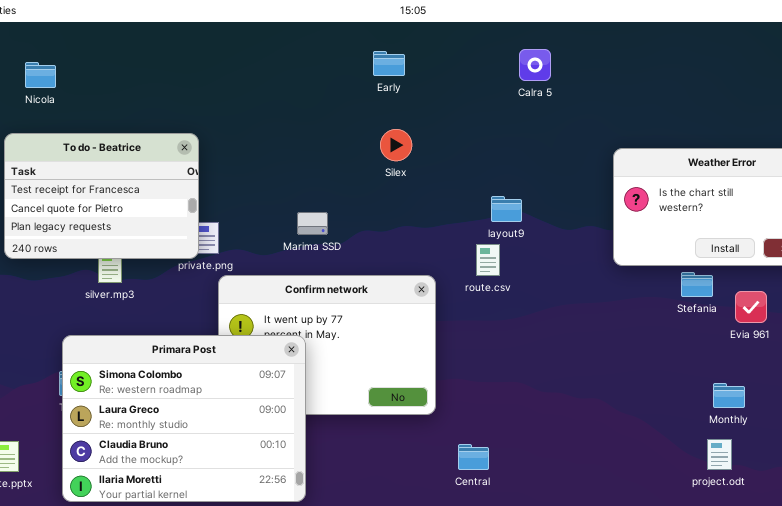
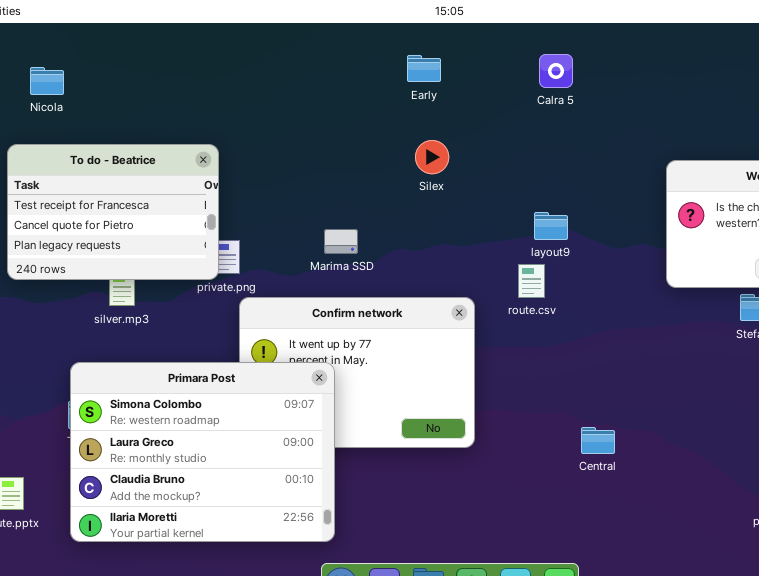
Calra 5: [519,49,551,81] -> [539,54,573,88], moved
Central: [458,444,489,470] -> [581,427,615,454], moved

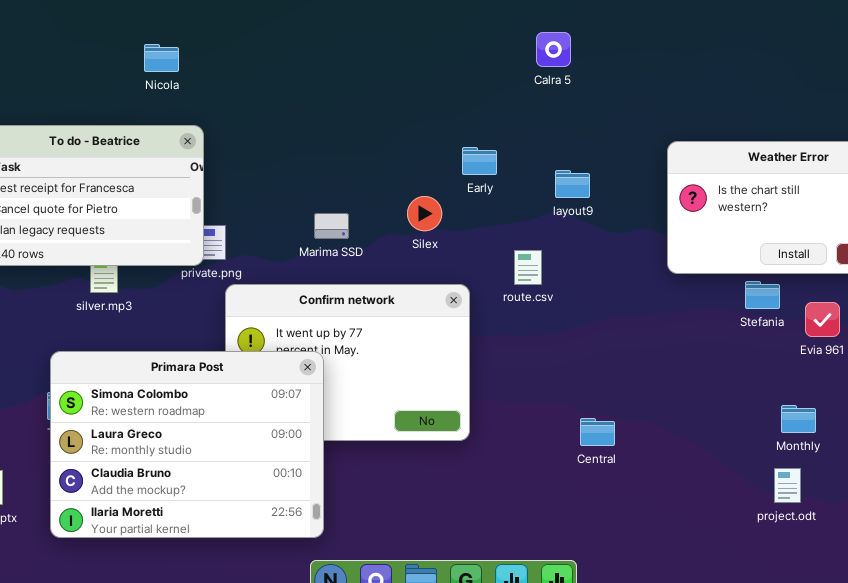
Early: [407,55,441,82] -> [462,147,497,175], moved
Nicola: [30,67,64,95] -> [144,44,179,72], moved
Silex: [415,140,449,174] -> [407,196,442,231], moved
layout9: [534,212,568,240] -> [555,170,590,198], moved

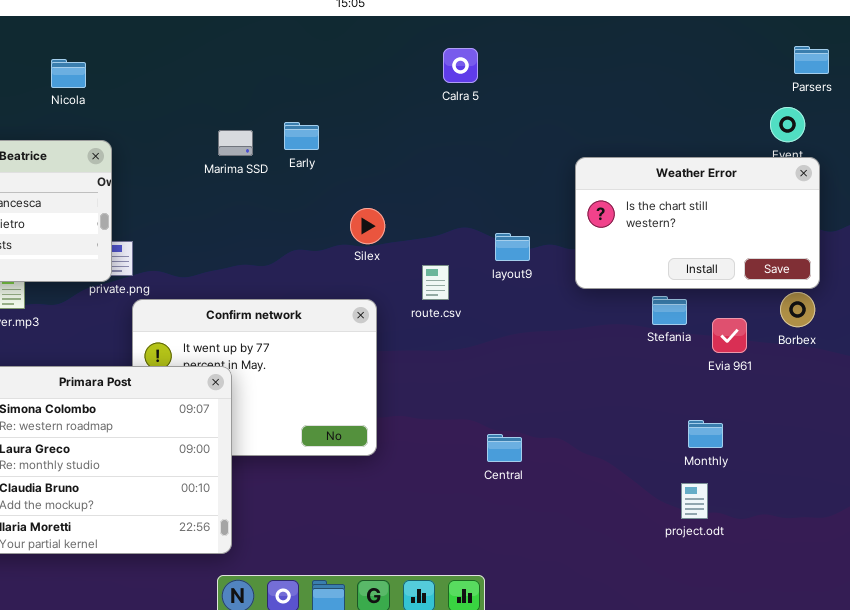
Early: [462,147,497,175] -> [284,122,319,150], moved
layout9: [555,170,590,198] -> [495,233,530,261], moved
Silex: [407,196,442,231] -> [350,208,385,244], moved
Marima SSD: [314,213,349,239] -> [218,130,253,156], moved

